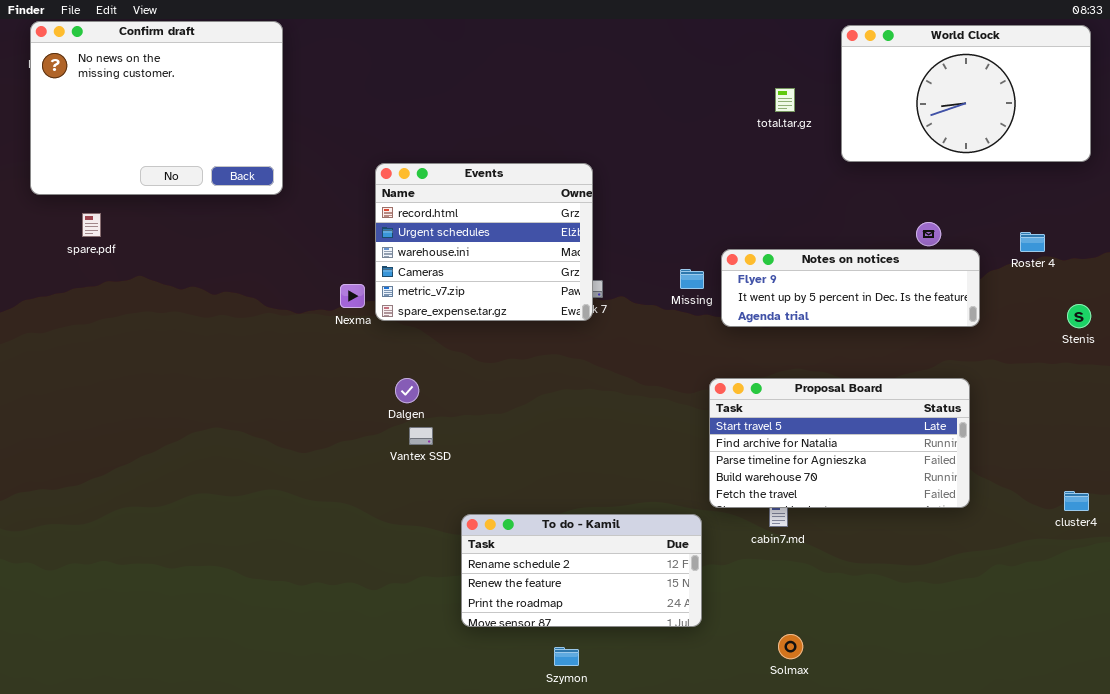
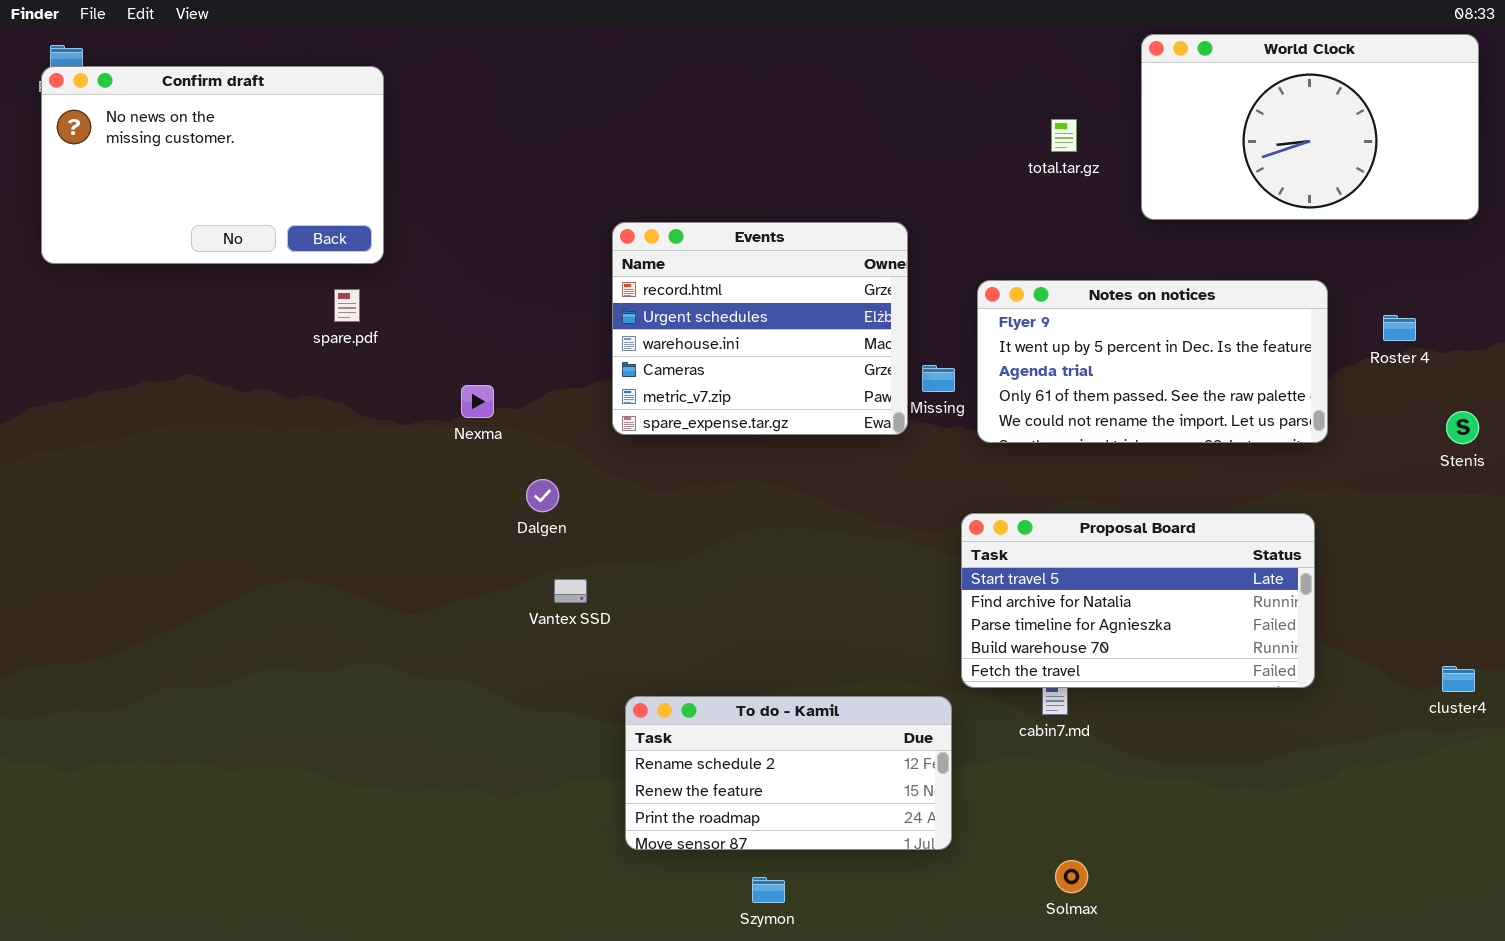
Confirm draft: [30,21,283,195] -> [41,66,384,264], resized
Events: [375,163,593,321] -> [612,222,908,435], moved
spare.pdf: [82,213,101,237] -> [334,289,360,322], moved
Notes on notices: [721,249,980,327] -> [977,280,1328,443], resized
Dalgen: [395,378,419,403] -> [526,479,559,512], moved

